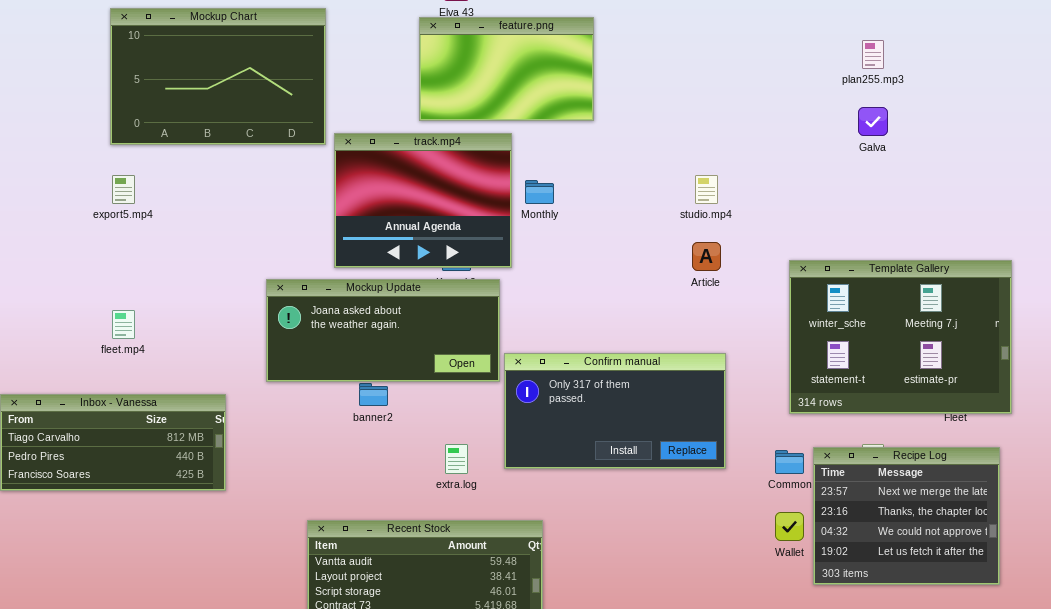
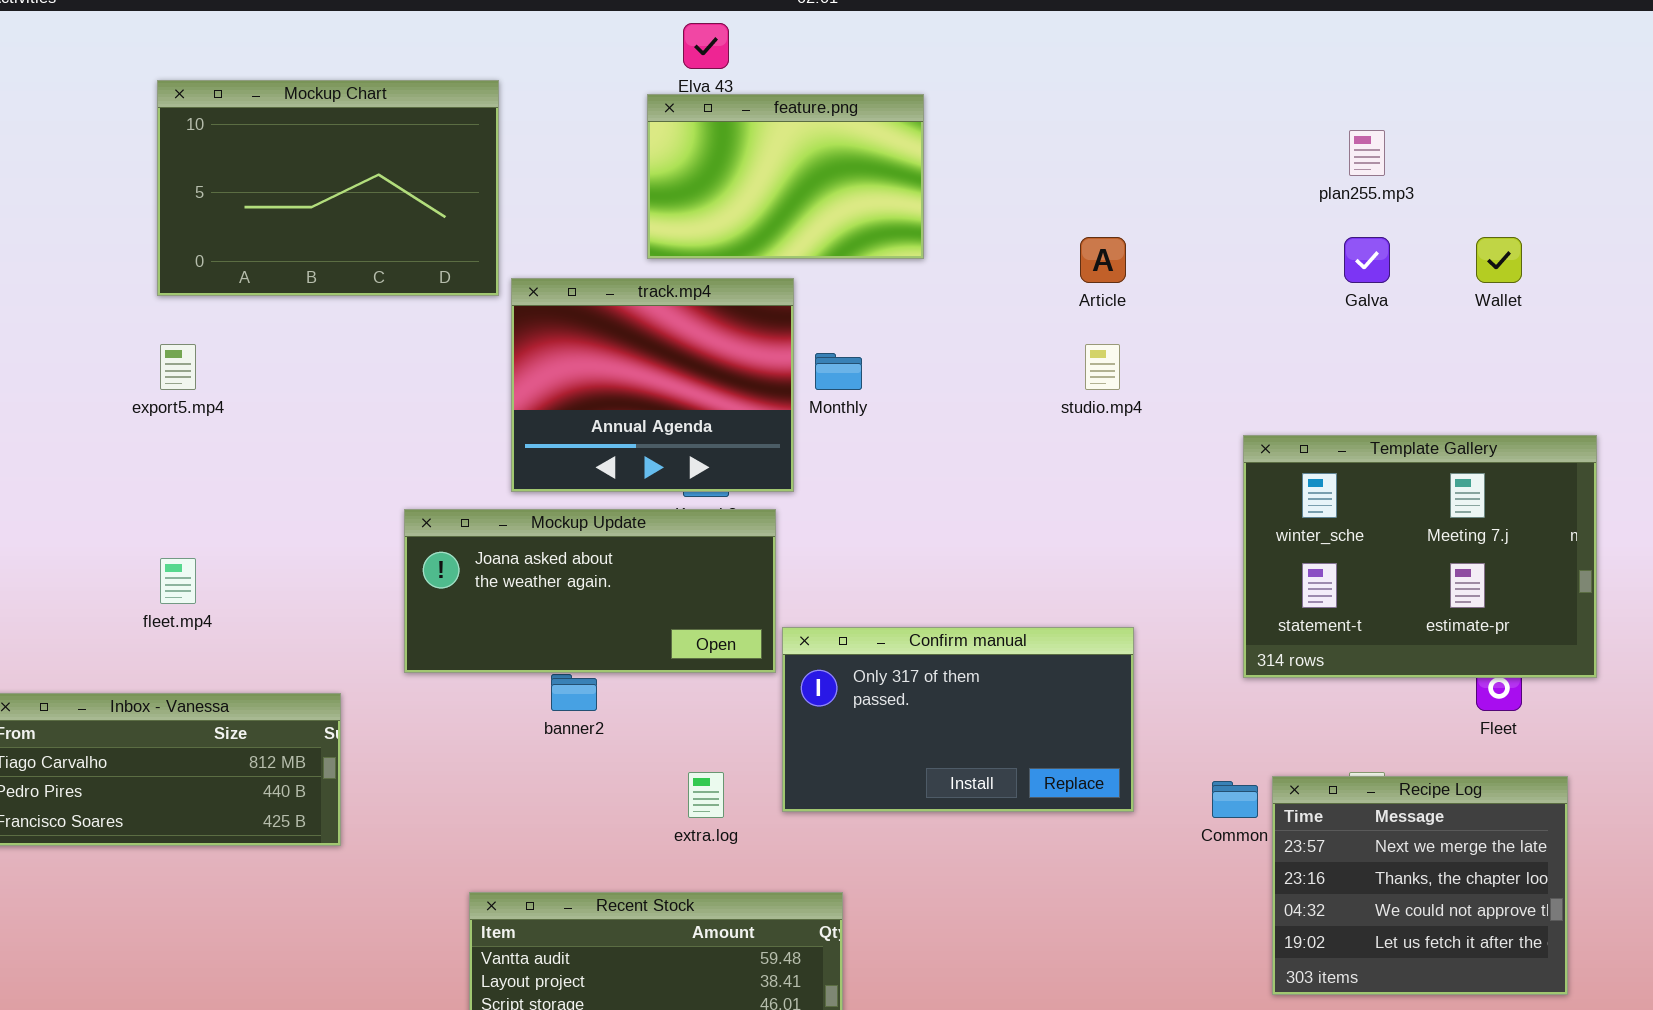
Article: [692,242,721,271] -> [1080,237,1126,283], moved
Template Gallery: [789,260,1012,414] -> [1243,435,1597,678], moved
Wallet: [775,512,804,541] -> [1476,237,1522,283], moved

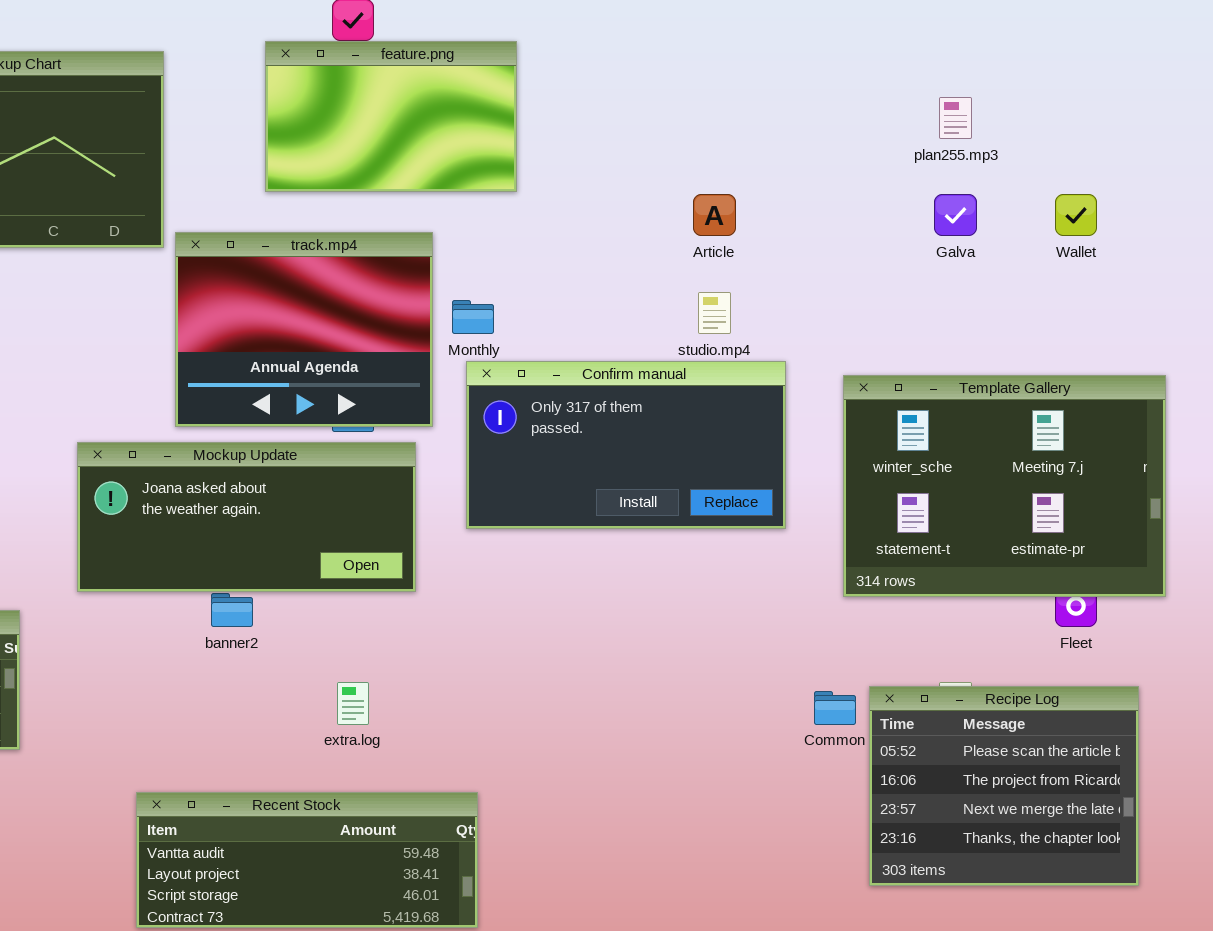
feature.png: [647,94,924,259] -> [265,41,517,192], moved
Confirm manual: [782,627,1134,812] -> [466,361,786,529], moved
Recipe Log: [1272,776,1568,995] -> [869,686,1139,886], scrolled up 2 rows

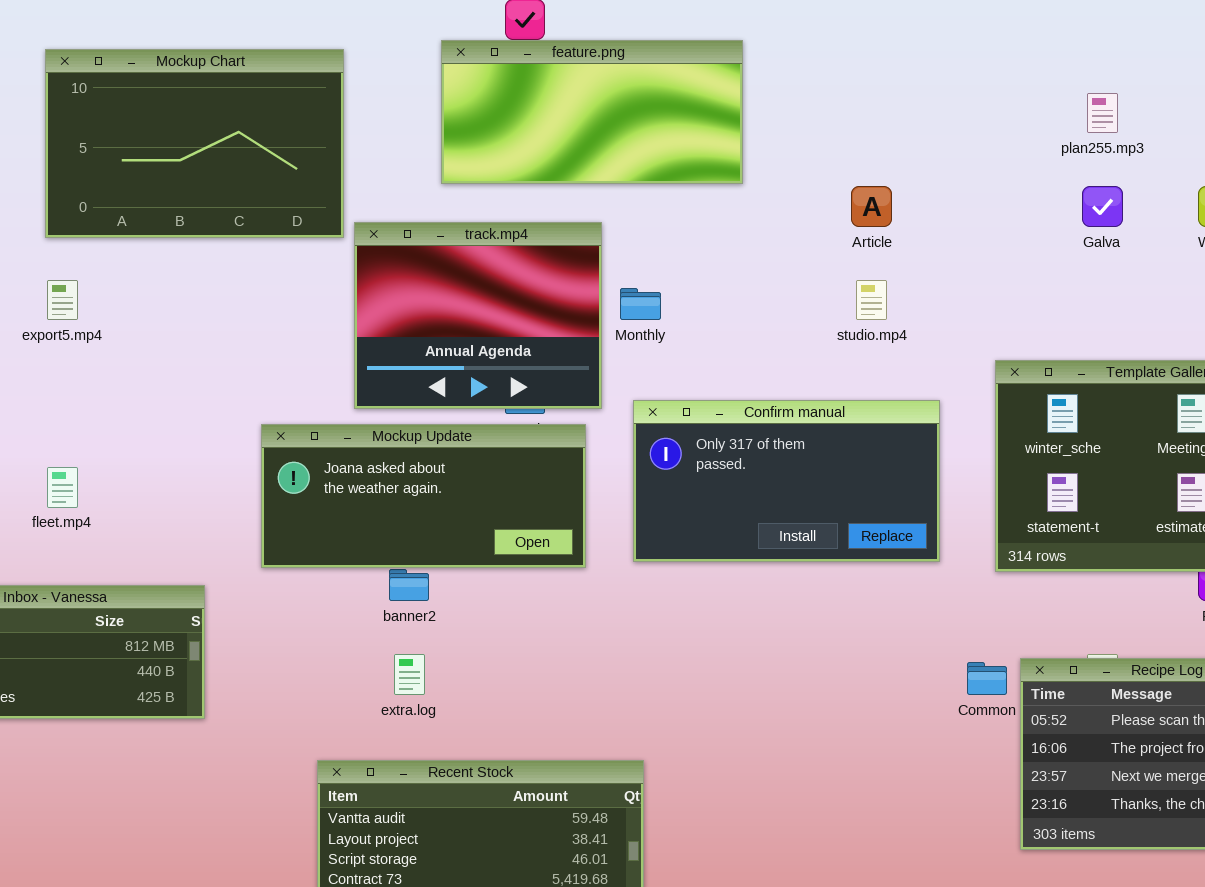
feature.png: [265,41,517,192] -> [441,40,743,184], resized
Confirm manual: [466,361,786,529] -> [633,400,940,562], moved
extra.log: [337,682,369,725] -> [394,654,425,695], moved

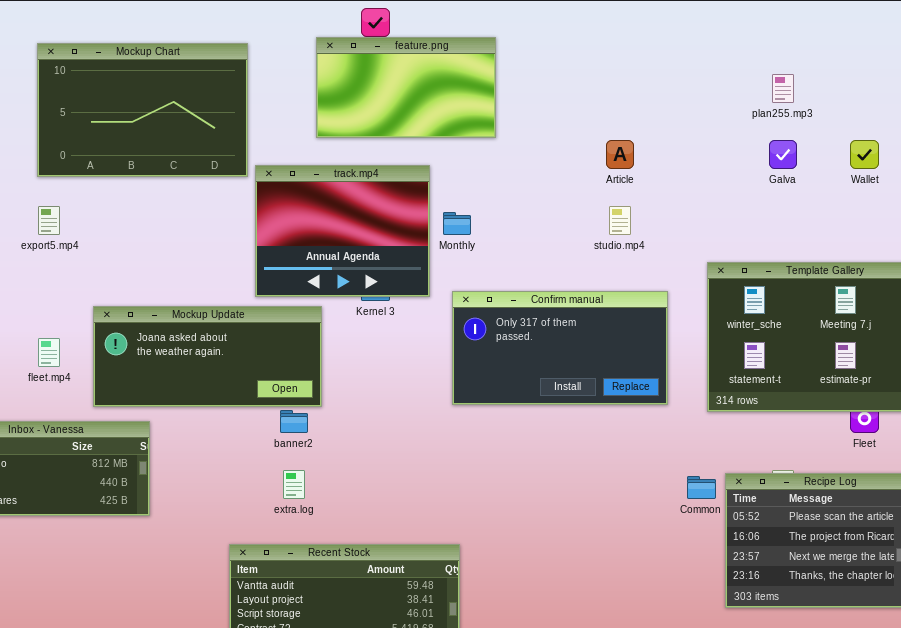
feature.png: [441,40,743,184] -> [316,37,496,138], resized
Mockup Update: [261,424,586,568] -> [93,306,322,407], moved

